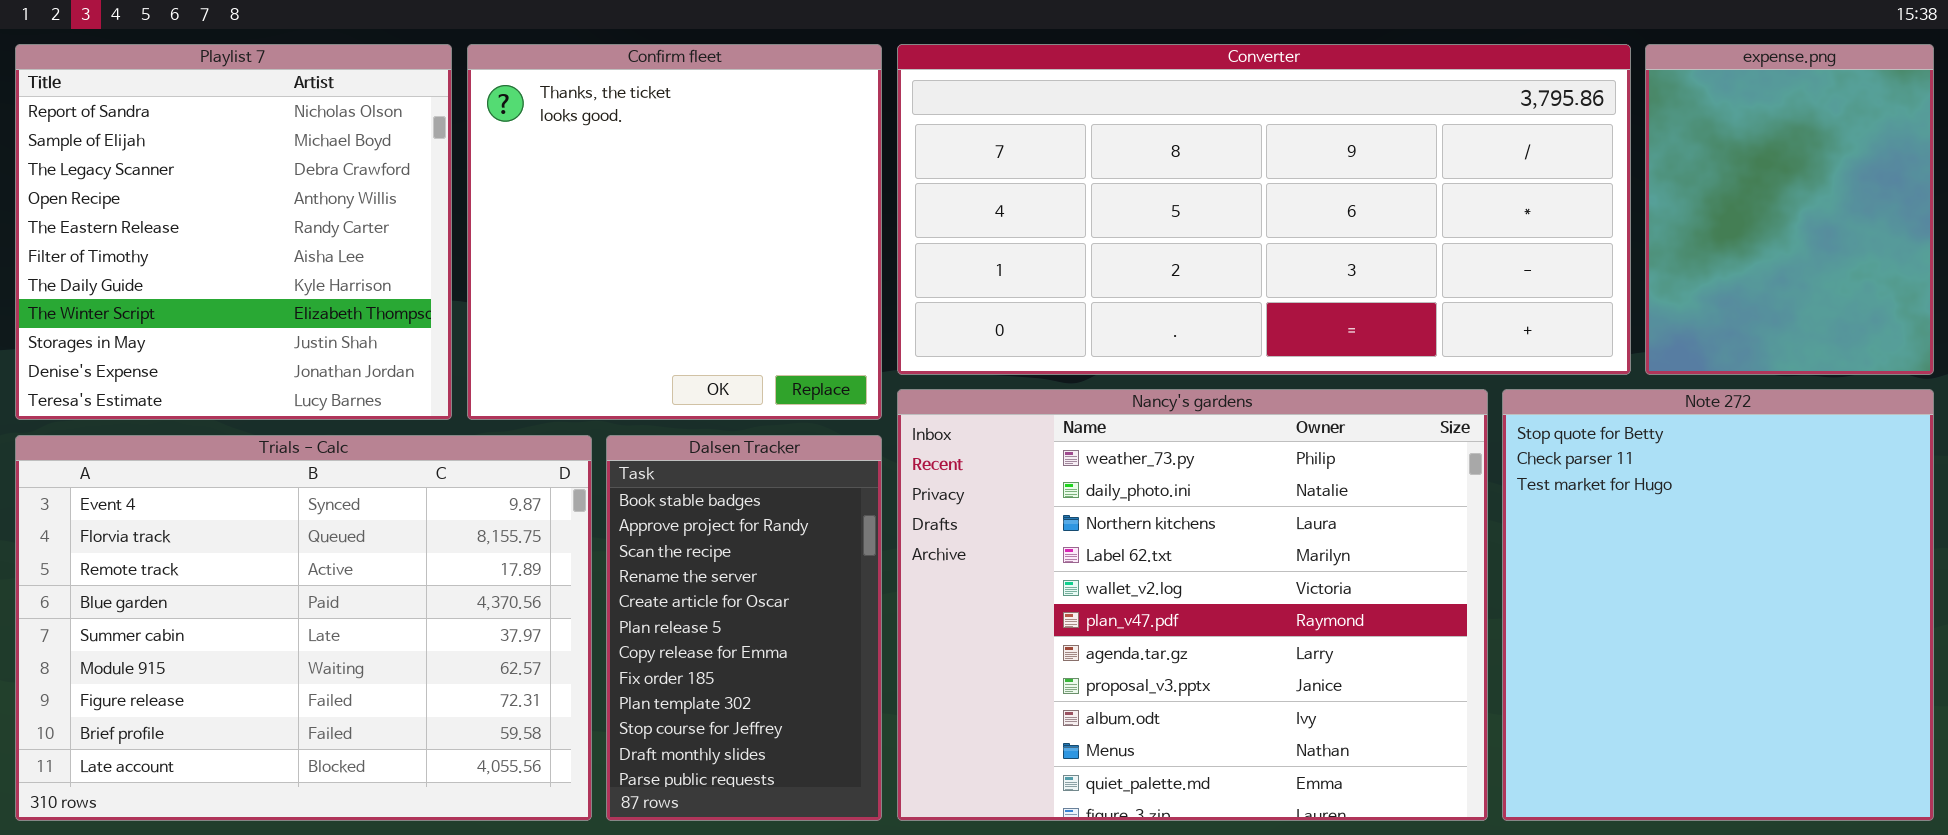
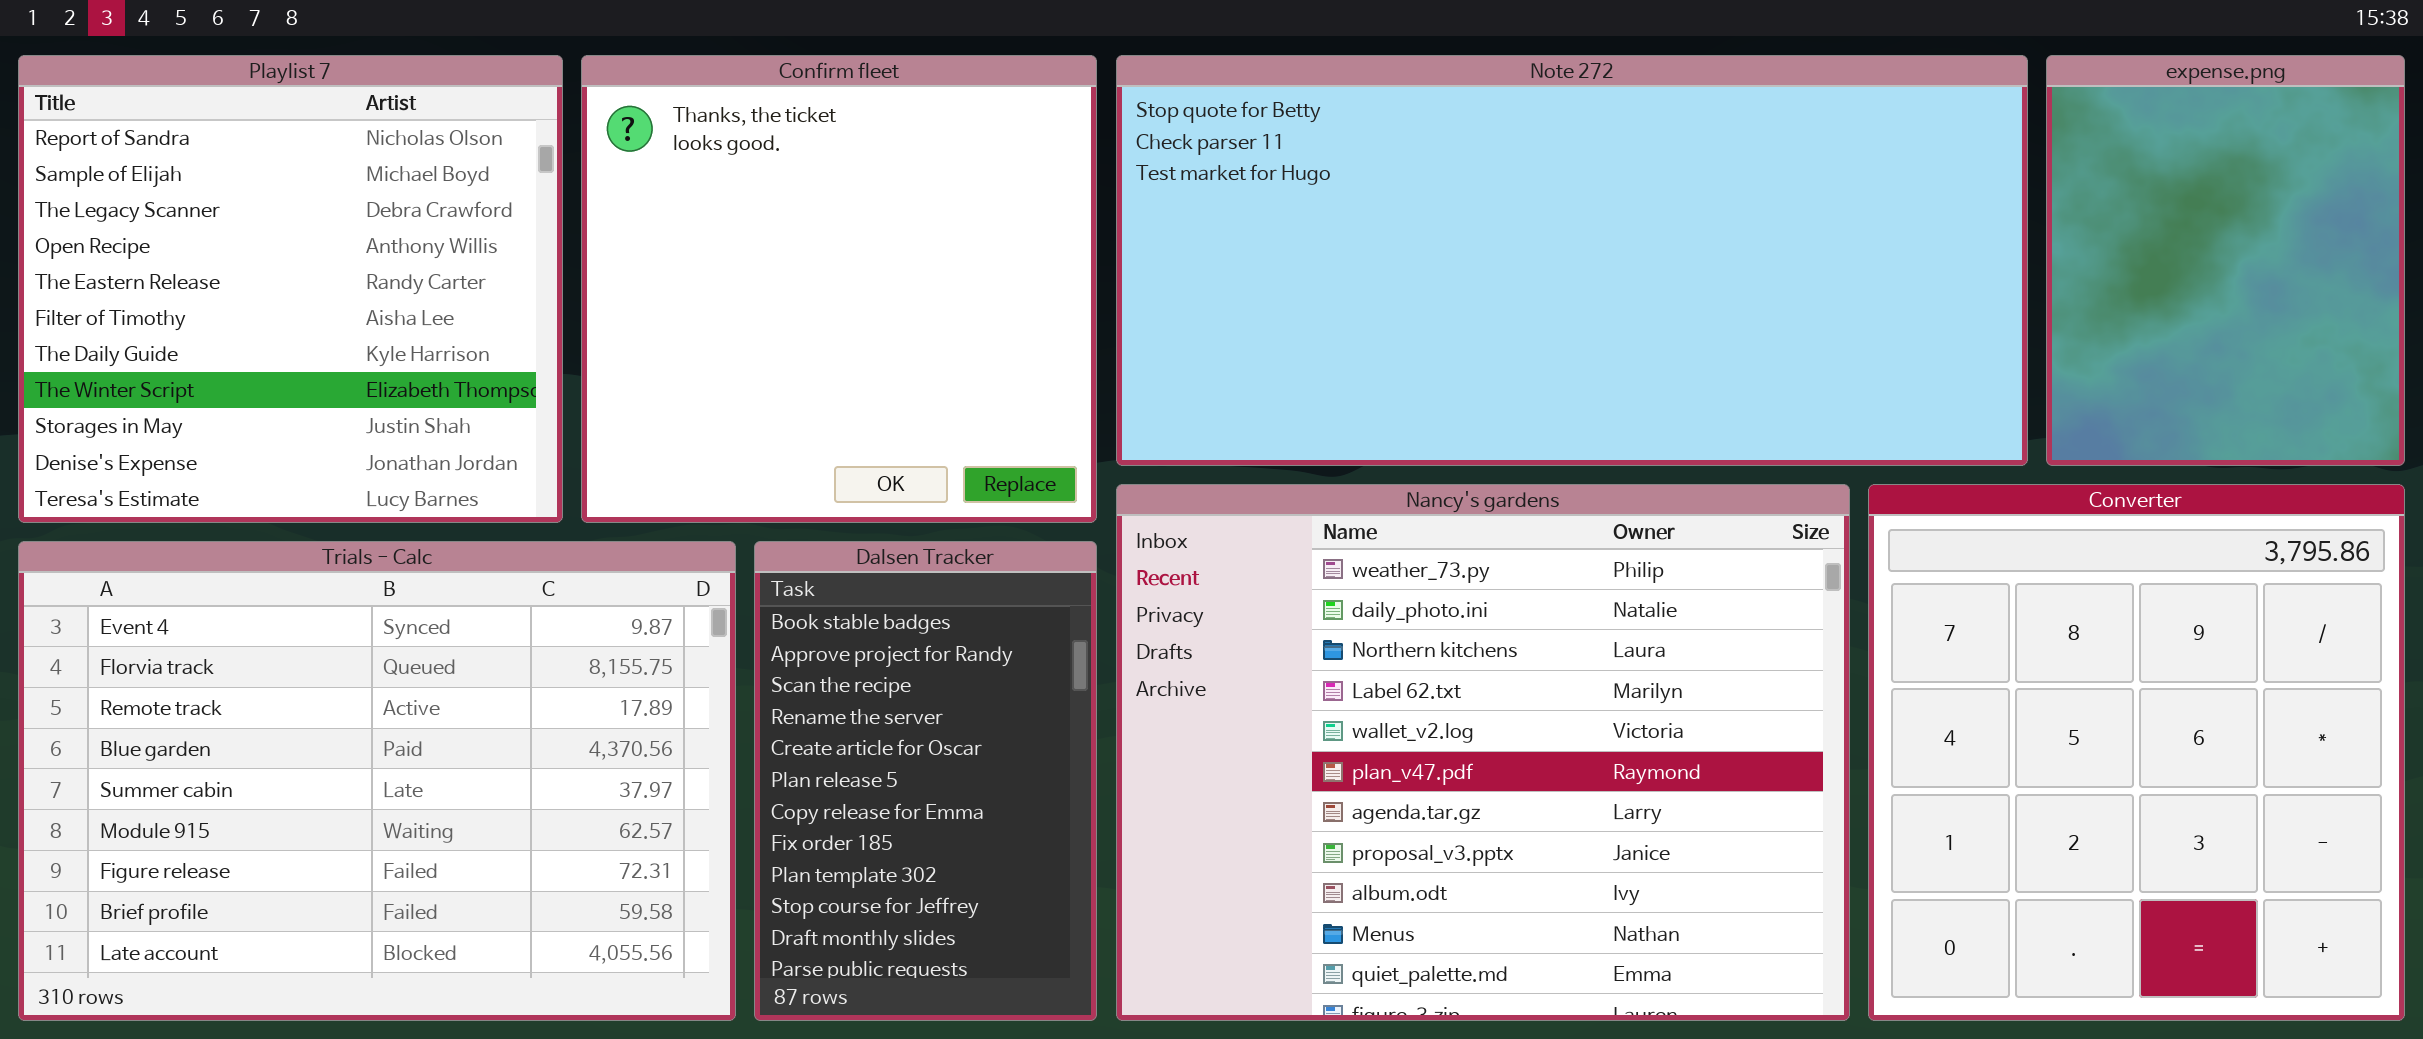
Converter: [897,44,1631,375] -> [1868,484,2405,1021], moved, resized
Note 272: [1502,389,1934,821] -> [1116,55,2028,466], moved, resized

